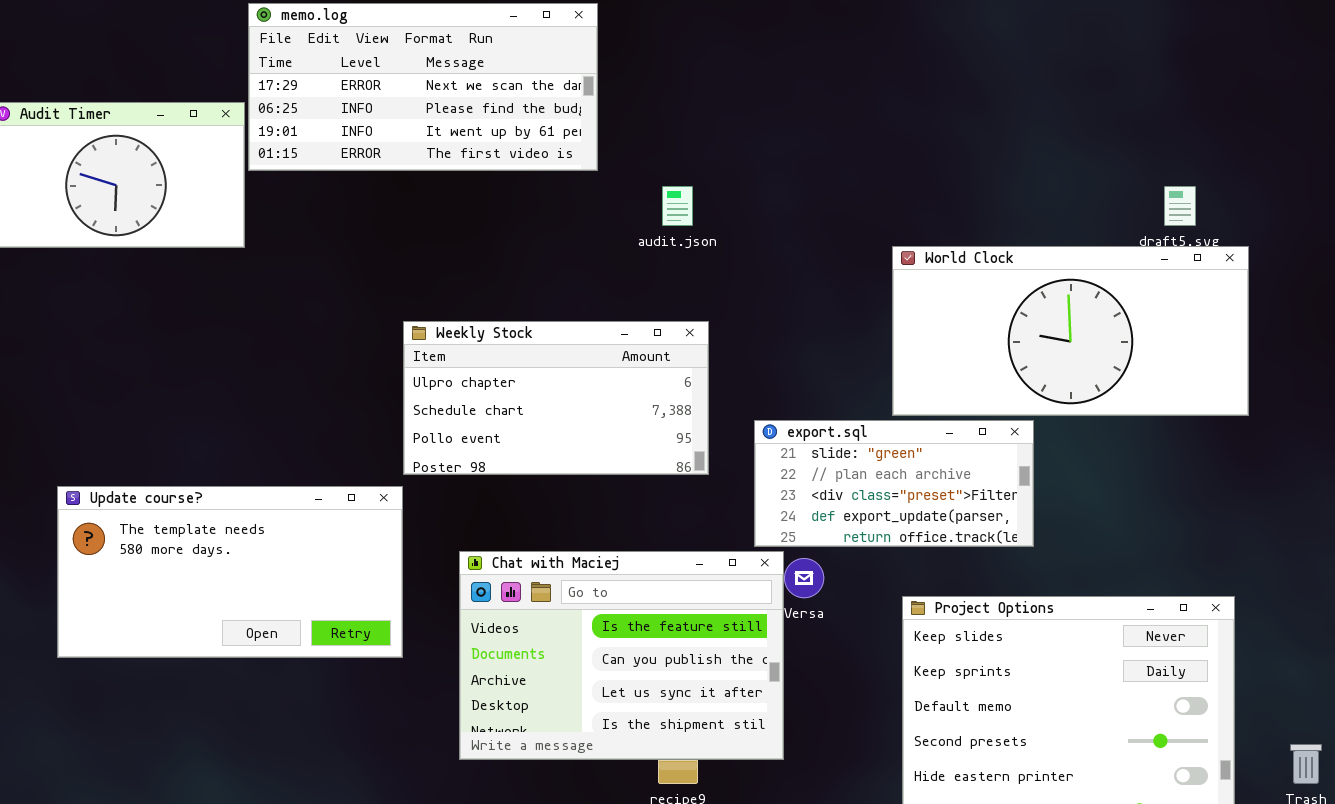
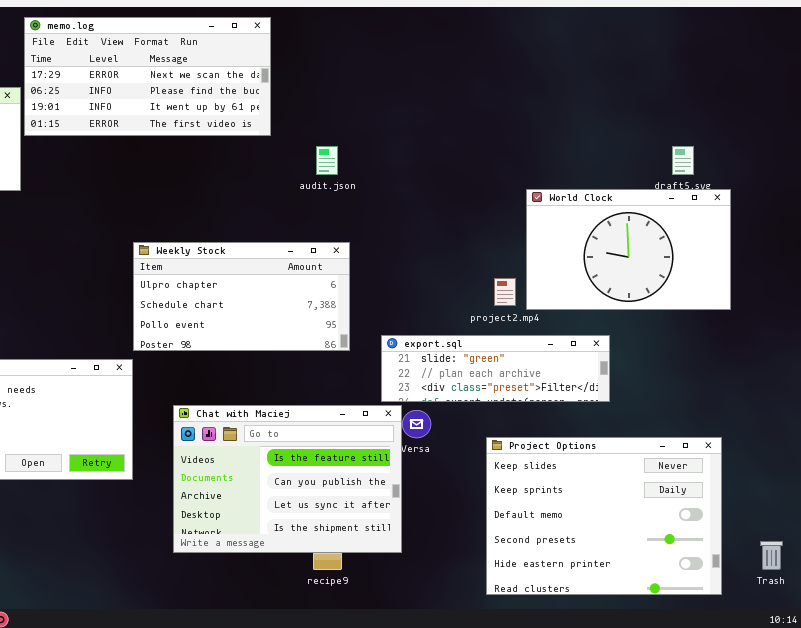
World Clock: [892,246,1249,416] -> [526,189,731,310], resized
export.sql: [754,420,1034,547] -> [381,335,610,402], resized

